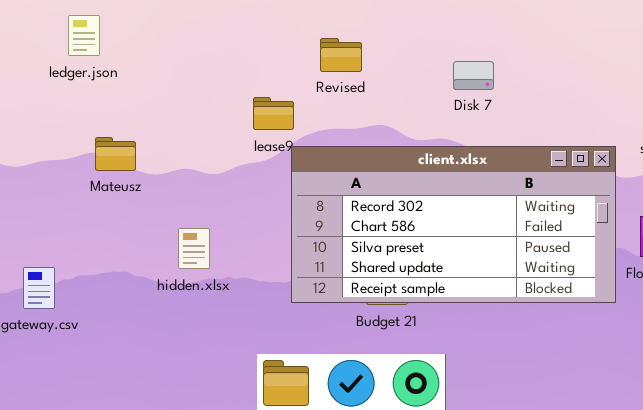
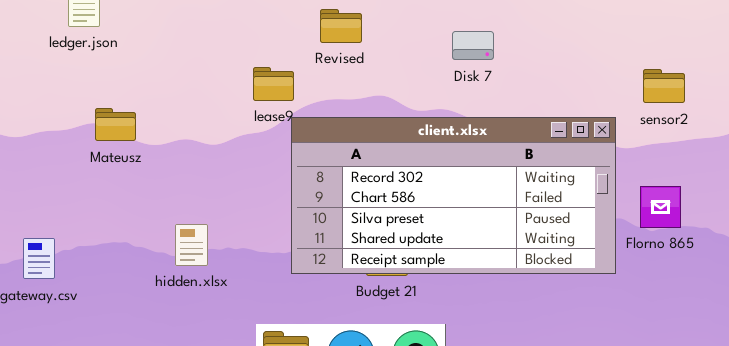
hidden.xlsx: [178,228,210,269] -> [175,224,208,266], moved

